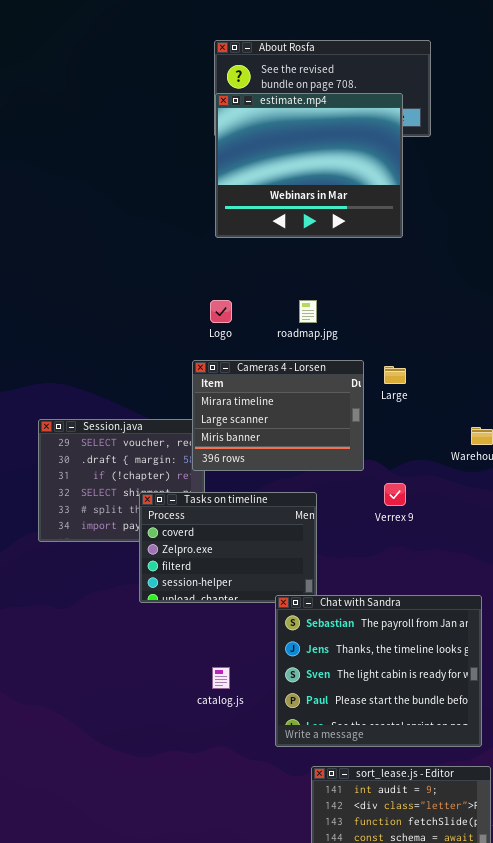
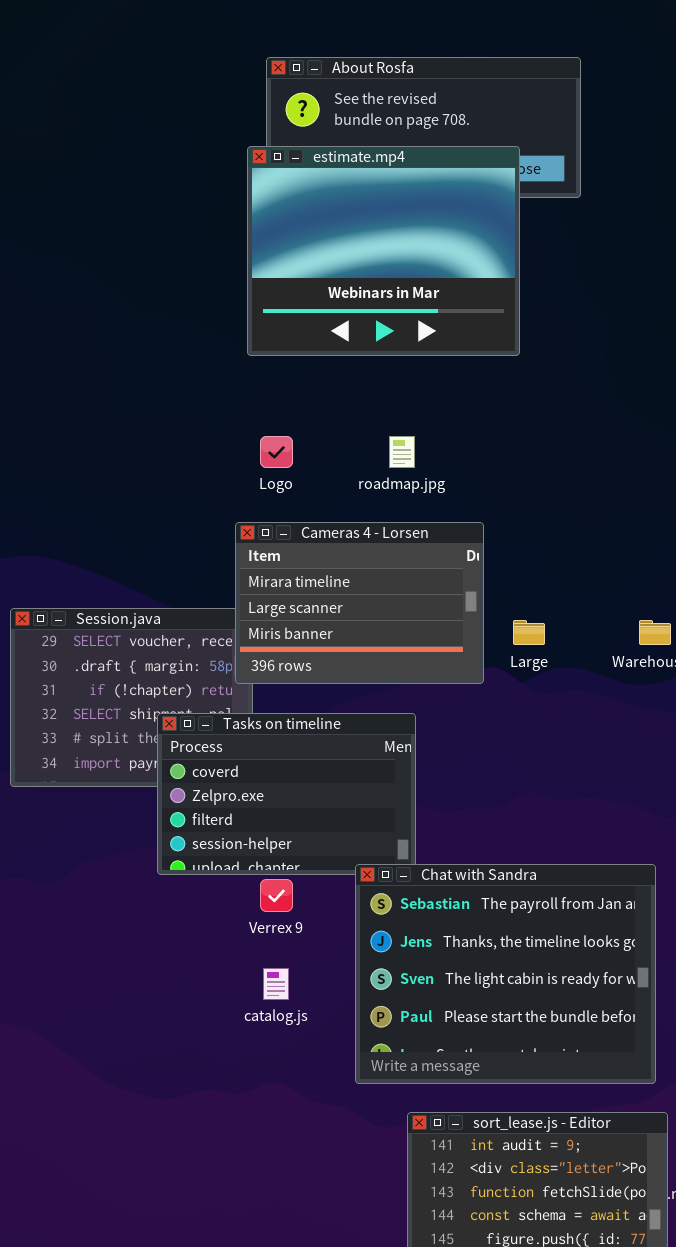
estimate.mp4: [215,93,403,238] -> [247,146,520,356], moved
Large: [384,366,406,384] -> [513,620,545,645], moved
Verrex 9: [384,483,406,506] -> [260,879,293,912], moved

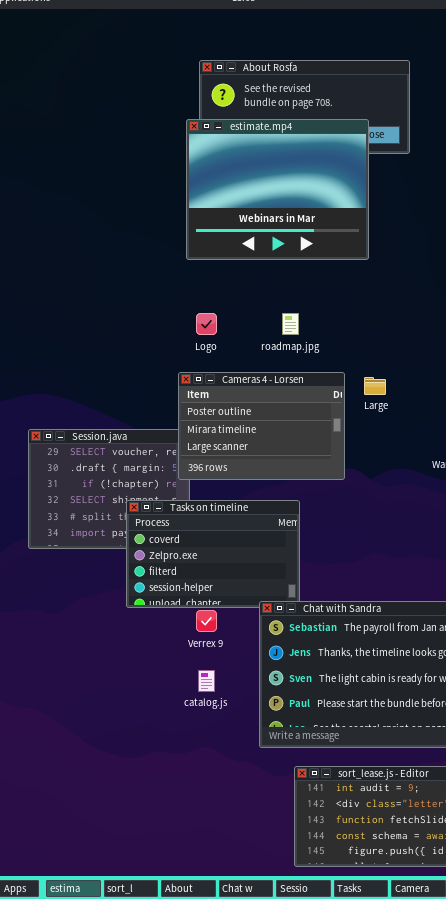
Cameras 4 - Lorsen: [235,522,484,684] -> [178,372,345,480], scrolled up 1 row
Large: [513,620,545,645] -> [364,377,386,395], moved

